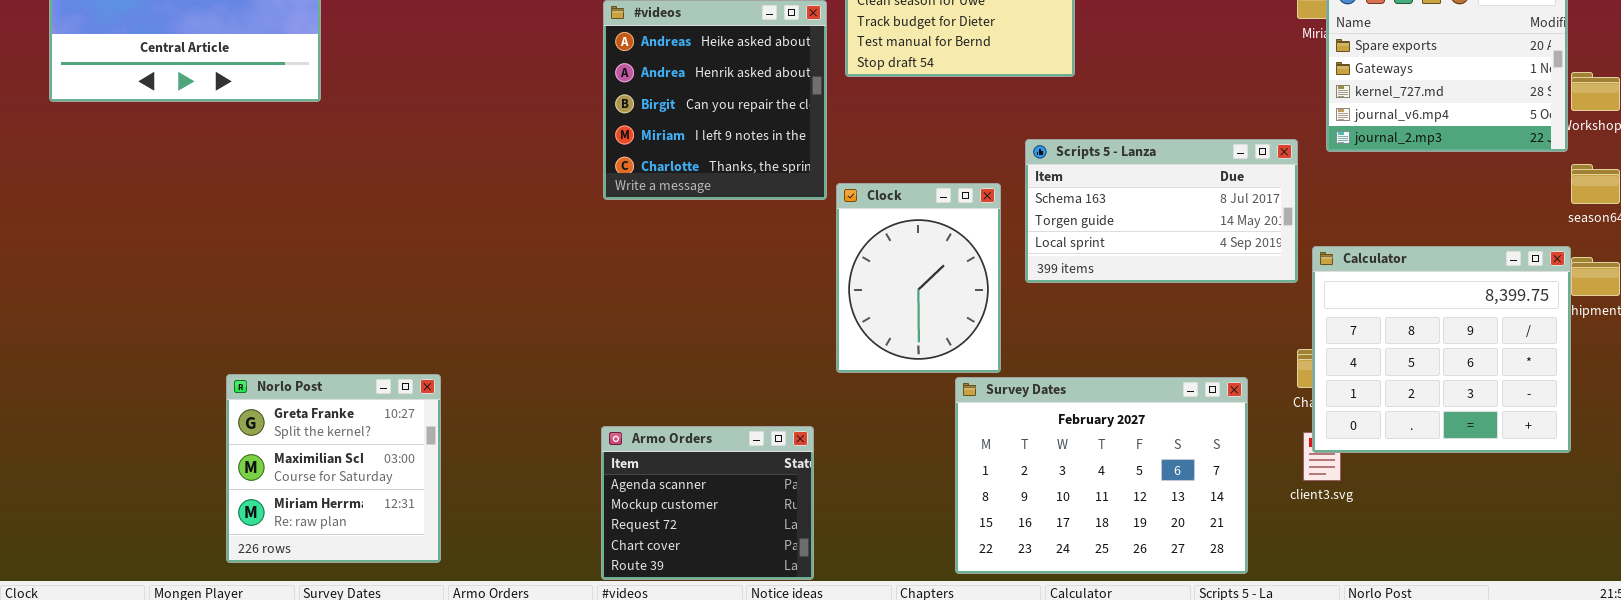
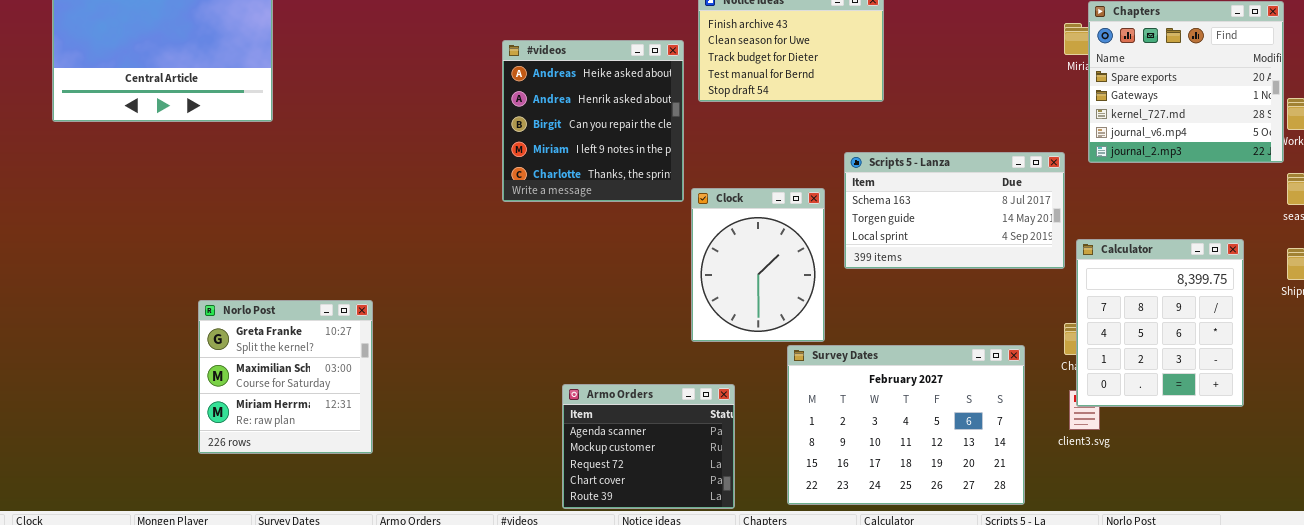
Calculator: [1312,246,1571,453] -> [1076,239,1244,407], resized
Norlo Post: [226,374,441,563] -> [198,300,373,454], moved
Armo Orders: [601,426,814,580] -> [562,384,735,509], moved

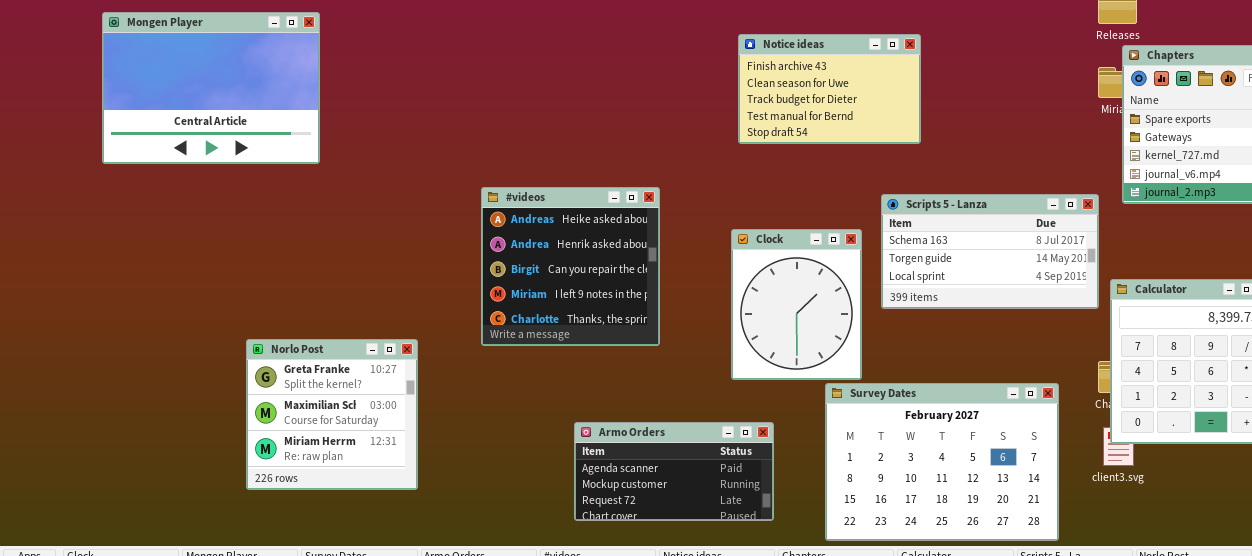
#videos: [502,40,684,202] -> [481,187,660,346], moved
Armo Orders: [562,384,735,509] -> [574,422,774,521], resized

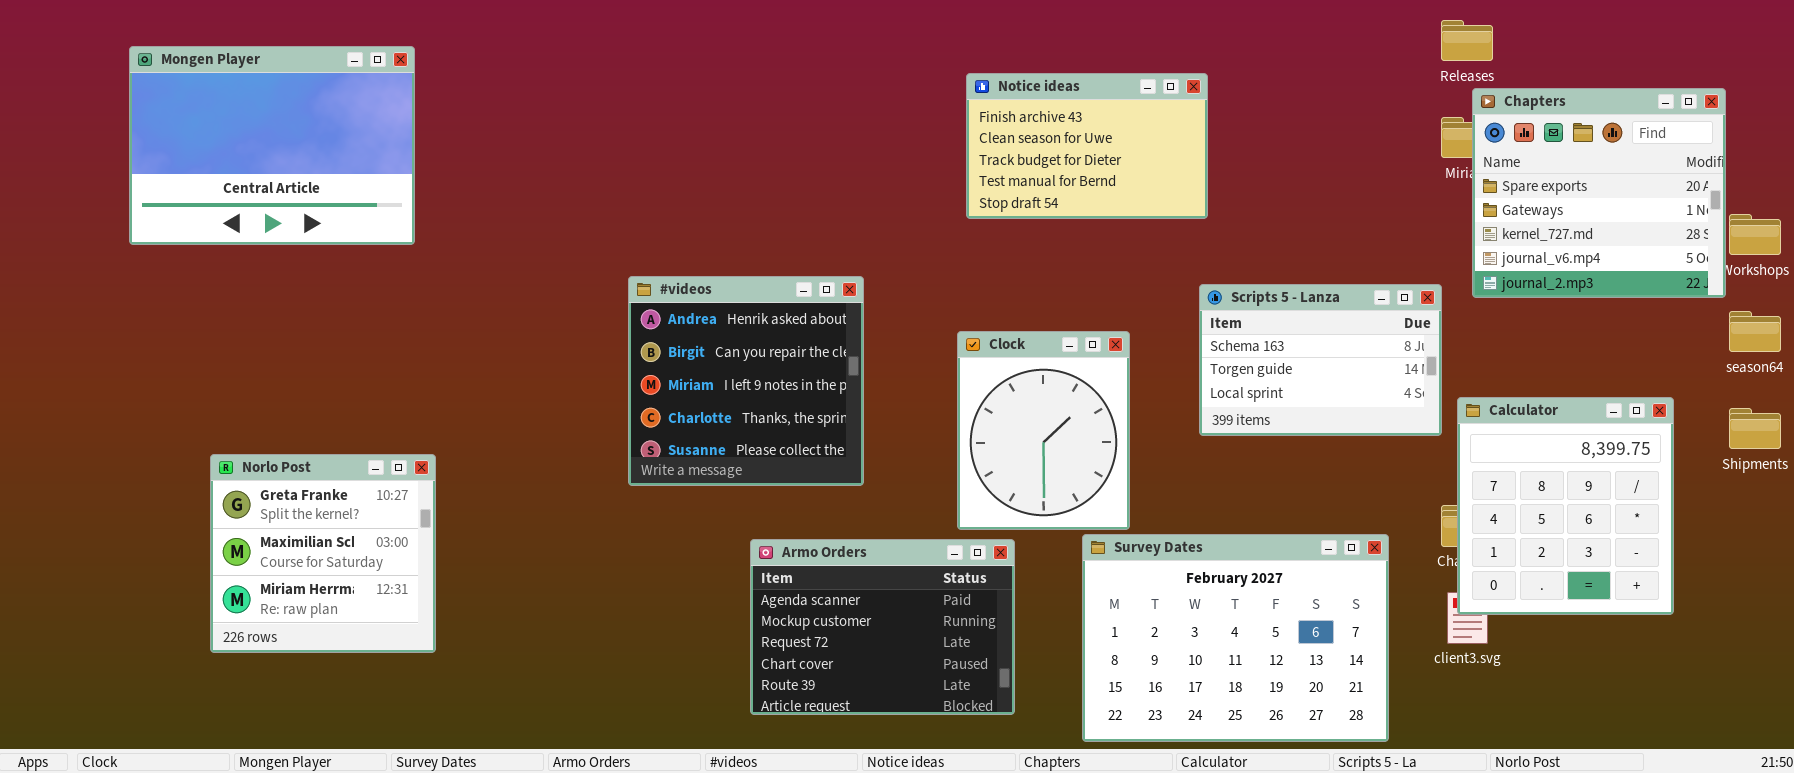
#videos: [481,187,660,346] -> [628,276,864,486], scrolled down 1 row
Scripts 5 - Lanza: [881,194,1099,309] -> [1199,284,1442,436], resized
Norlo Post: [246,339,418,490] -> [210,454,436,653], moved
Armo Orders: [574,422,774,521] -> [750,539,1015,715], resized

